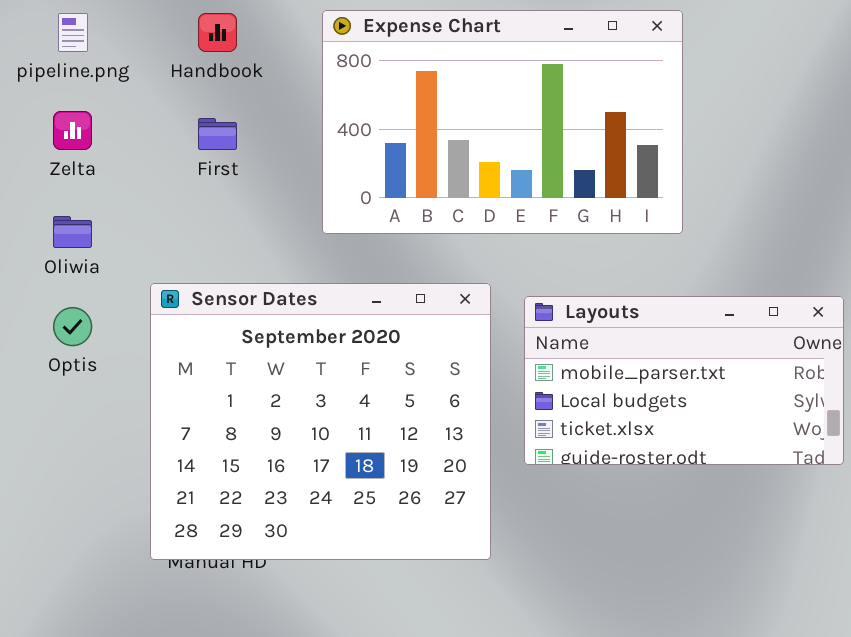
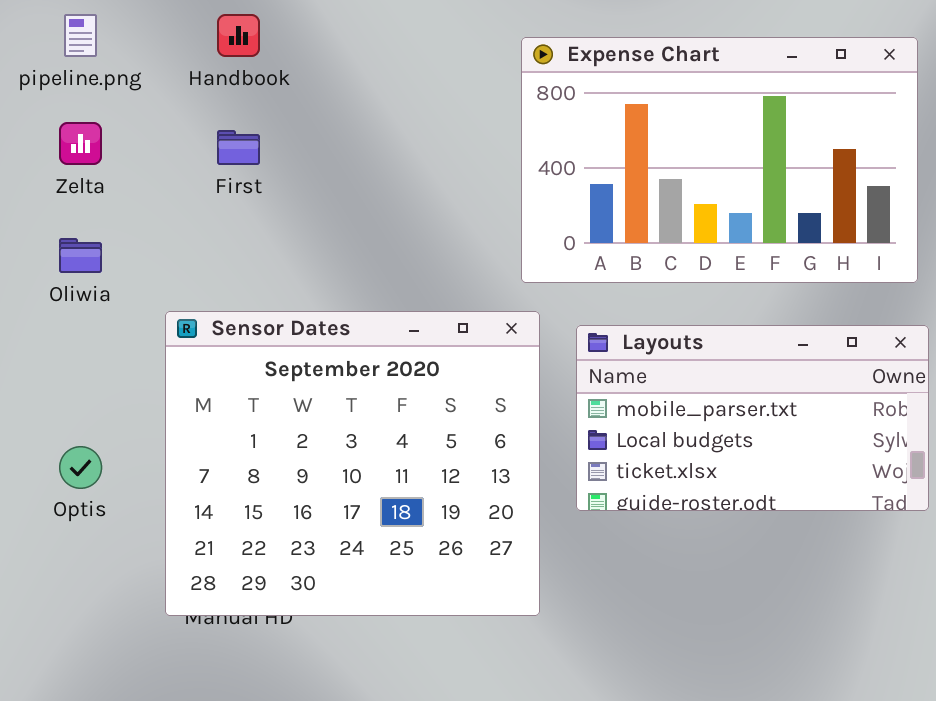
Expense Chart: [322,10,683,234] -> [521,37,918,283], moved
Optis: [53,307,92,346] -> [59,446,102,489], moved

